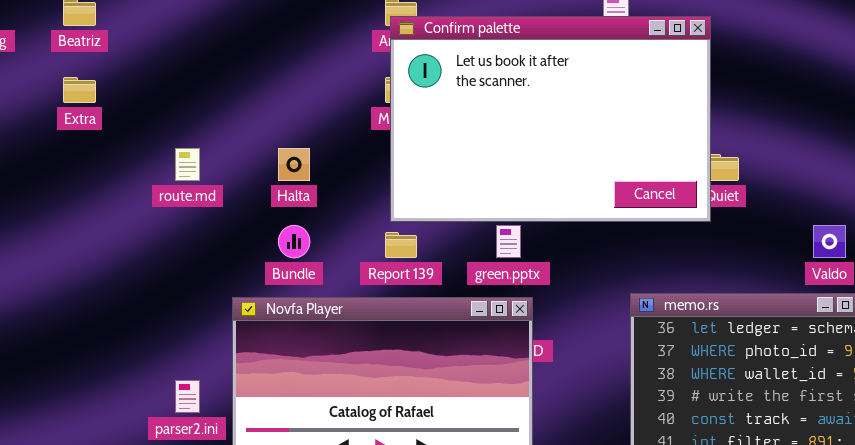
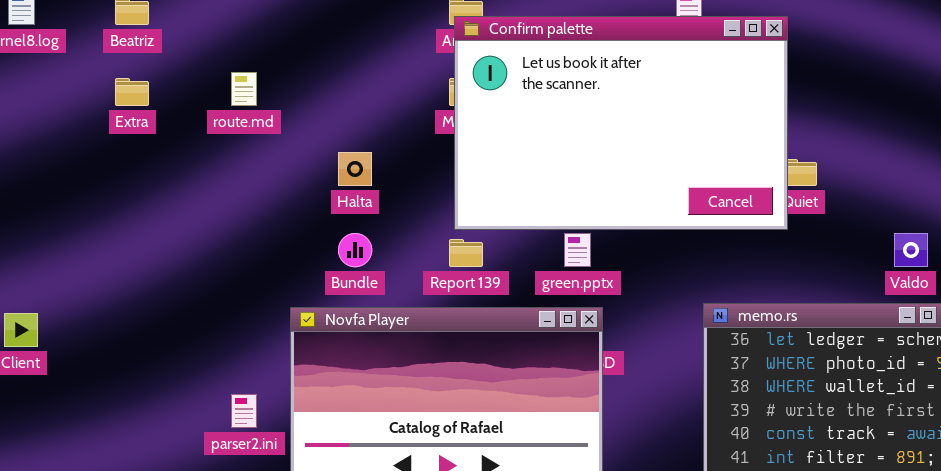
route.md: [175,148,200,181] -> [231,72,257,106], moved

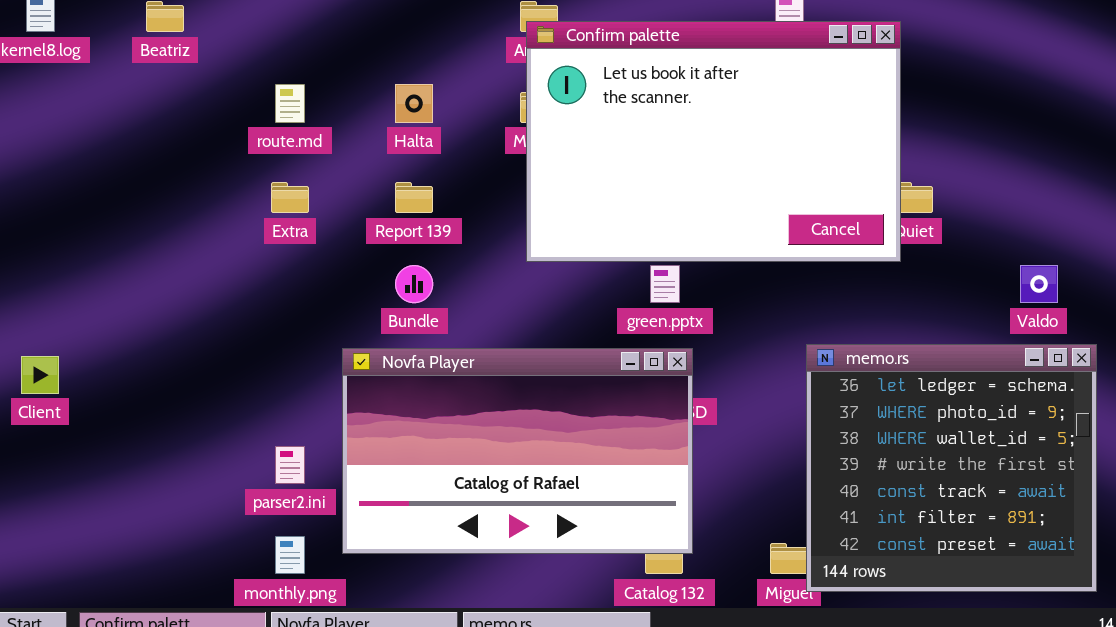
Extra: [115,78,149,106] -> [271,182,309,213], moved
Halta: [338,152,372,186] -> [395,84,433,123], moved
Report 139: [449,239,483,267] -> [395,182,433,213], moved

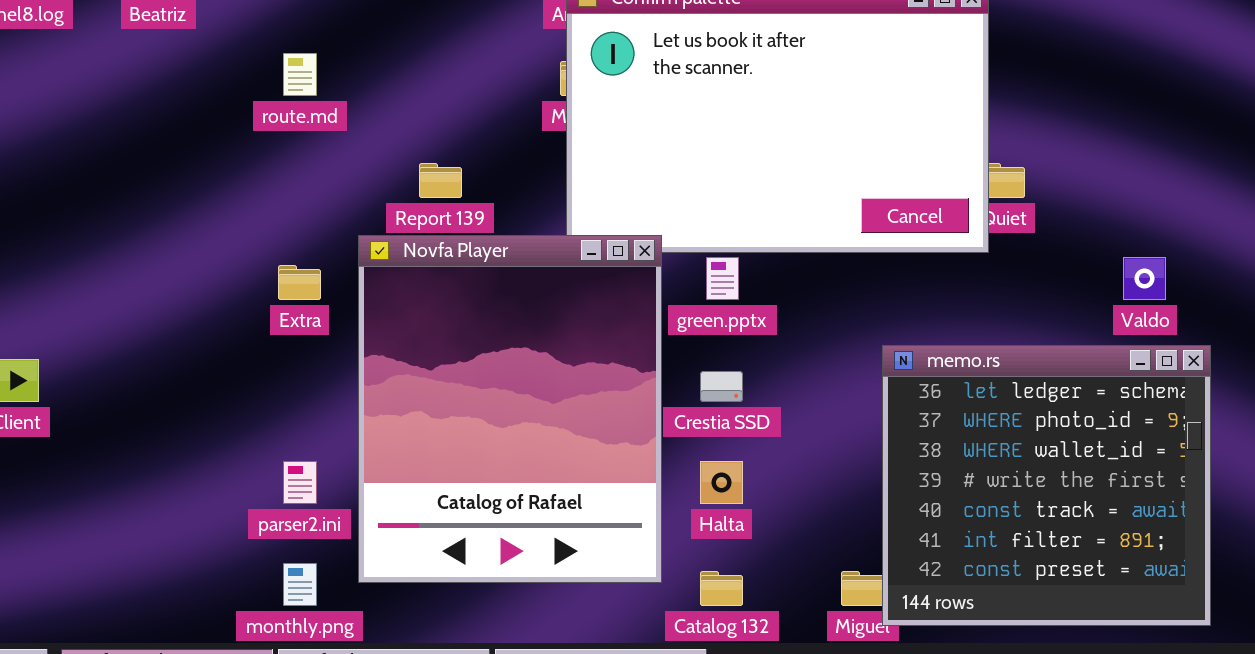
Halta: [395,84,433,123] -> [700,461,743,504], moved
Extra: [271,182,309,213] -> [278,265,321,300], moved
Novfa Player: [342,348,693,554] -> [358,235,662,583], resized

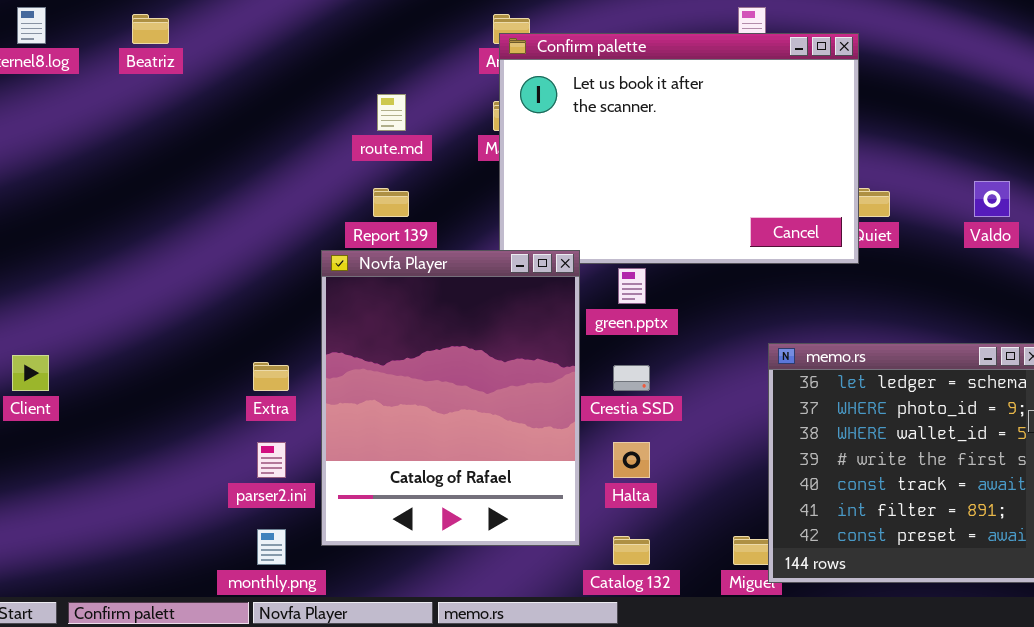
route.md: [283,53,317,96] -> [377,94,406,131], moved
Valdo: [1123,257,1166,300] -> [974,181,1010,217], moved
Extra: [278,265,321,300] -> [253,362,289,391], moved

